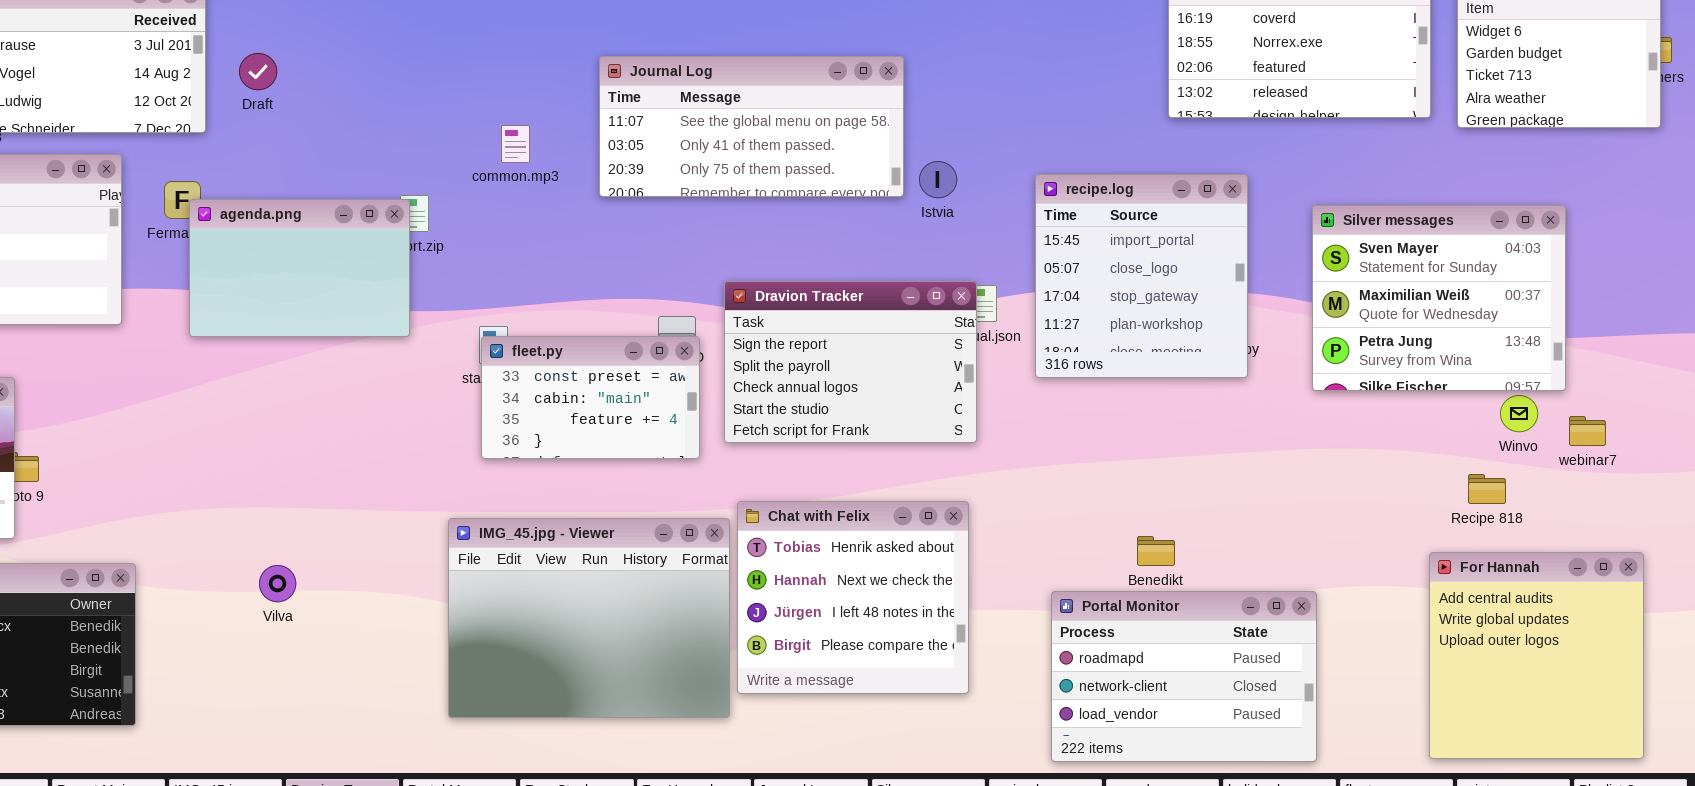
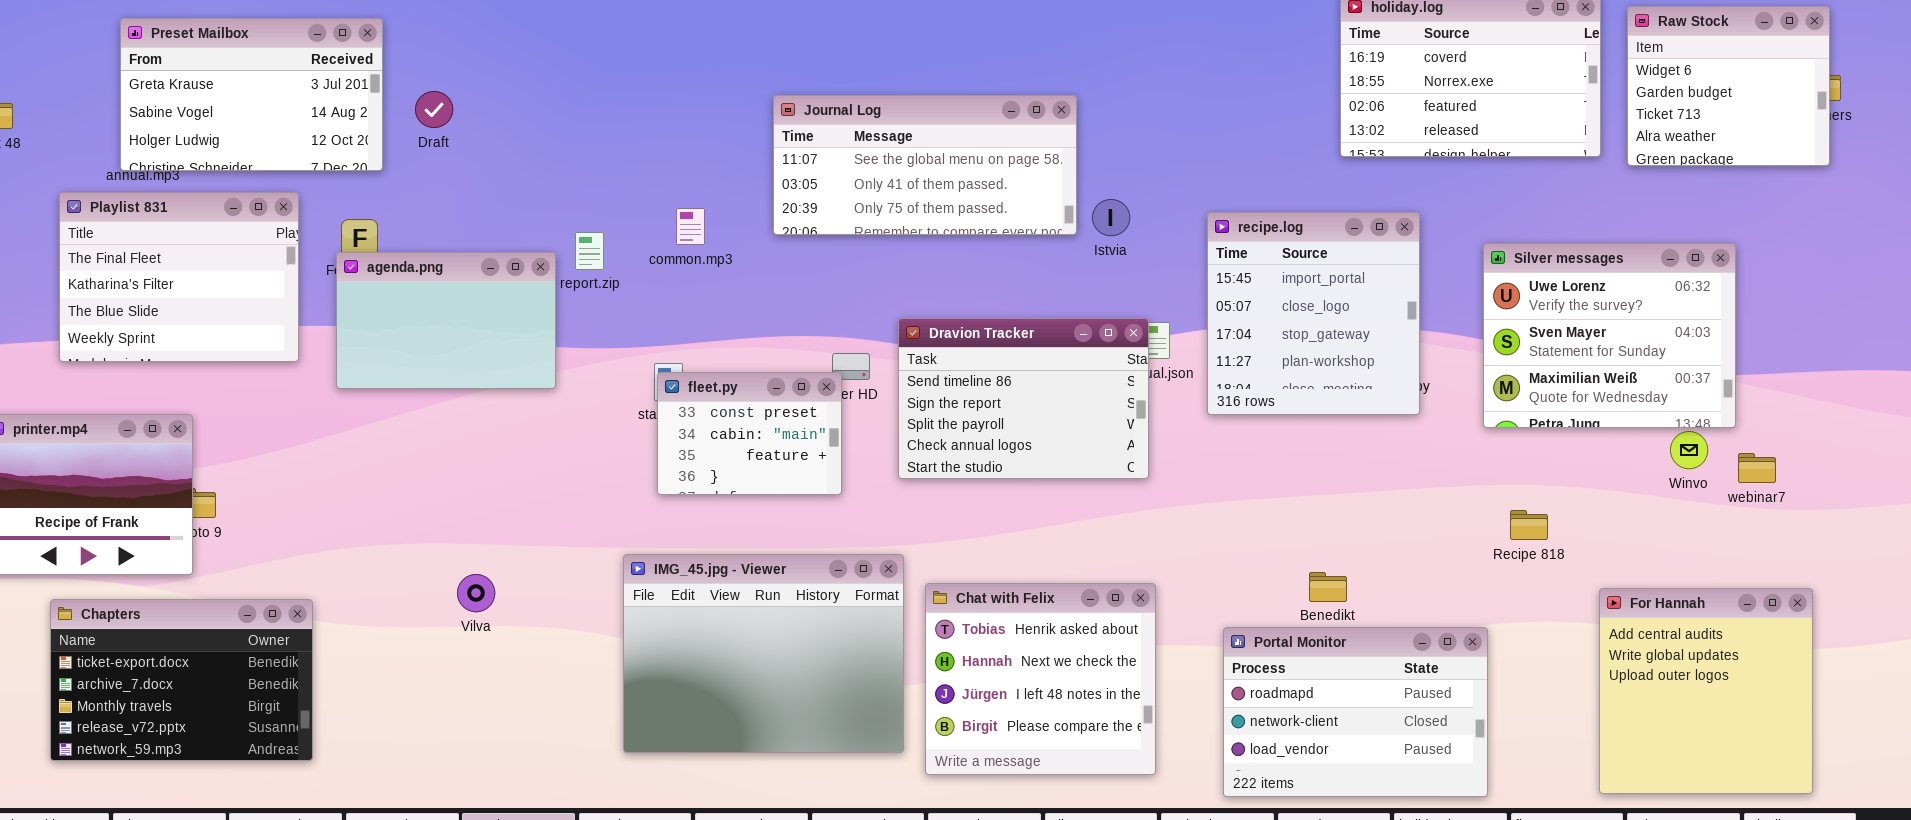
common.mp3: [501,125,530,163] -> [676,208,705,245], moved
agenda.png: [189,199,410,337] -> [336,252,556,389], moved
Silver messages: [1312,205,1566,391] -> [1483,243,1736,428], scrolled up 1 row
Dravion Tracker: [724,281,977,443] -> [898,318,1149,479], scrolled up 1 row
fleet.py: [481,336,700,459] -> [657,372,842,495], resized
Recipe 818: [1468,474,1506,504] -> [1510,510,1548,540], moved
Chat with Felix: [737,501,969,694] -> [925,583,1156,775], moved
Vilva: [259,565,296,602] -> [457,574,495,612], moved

